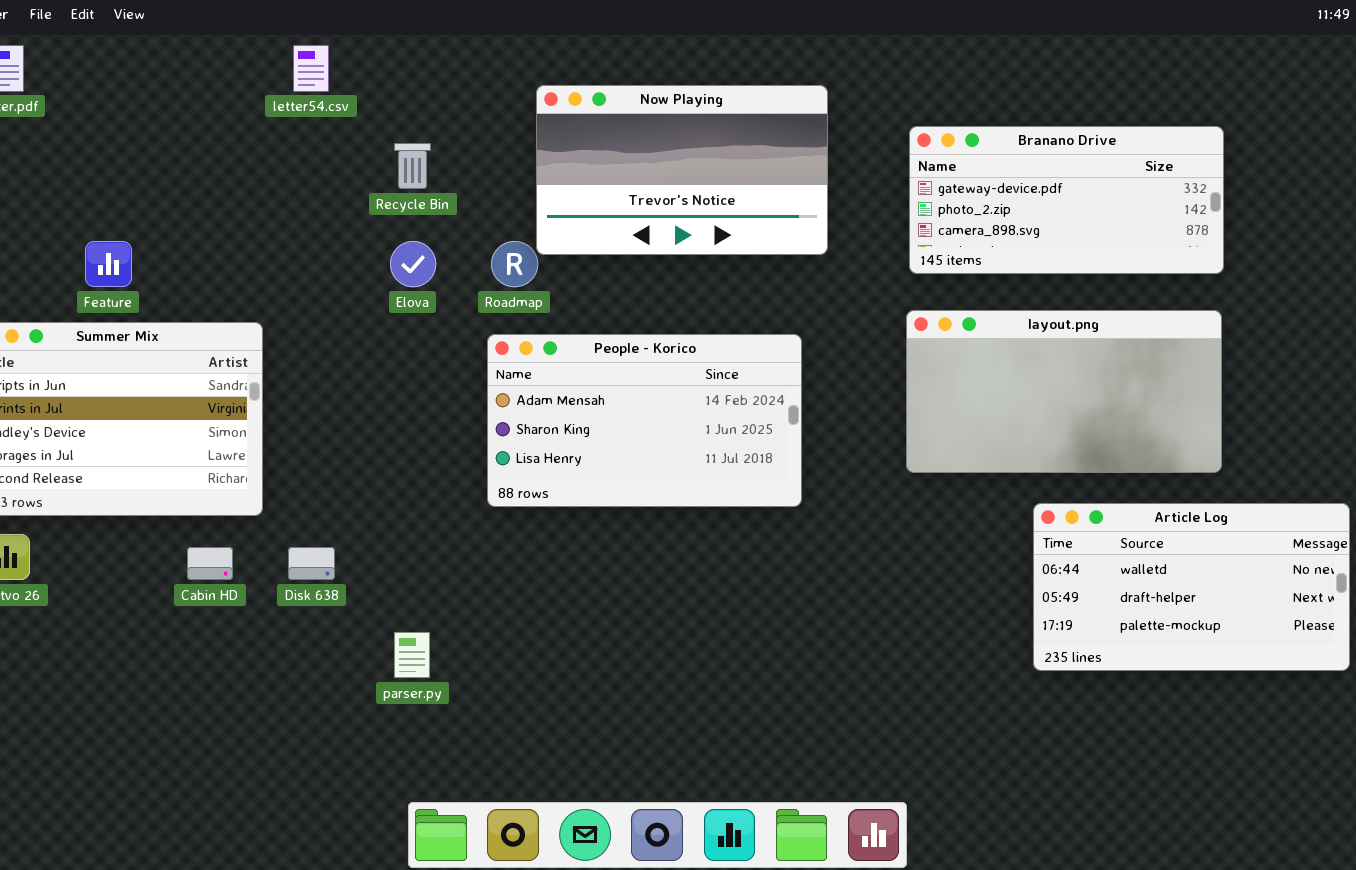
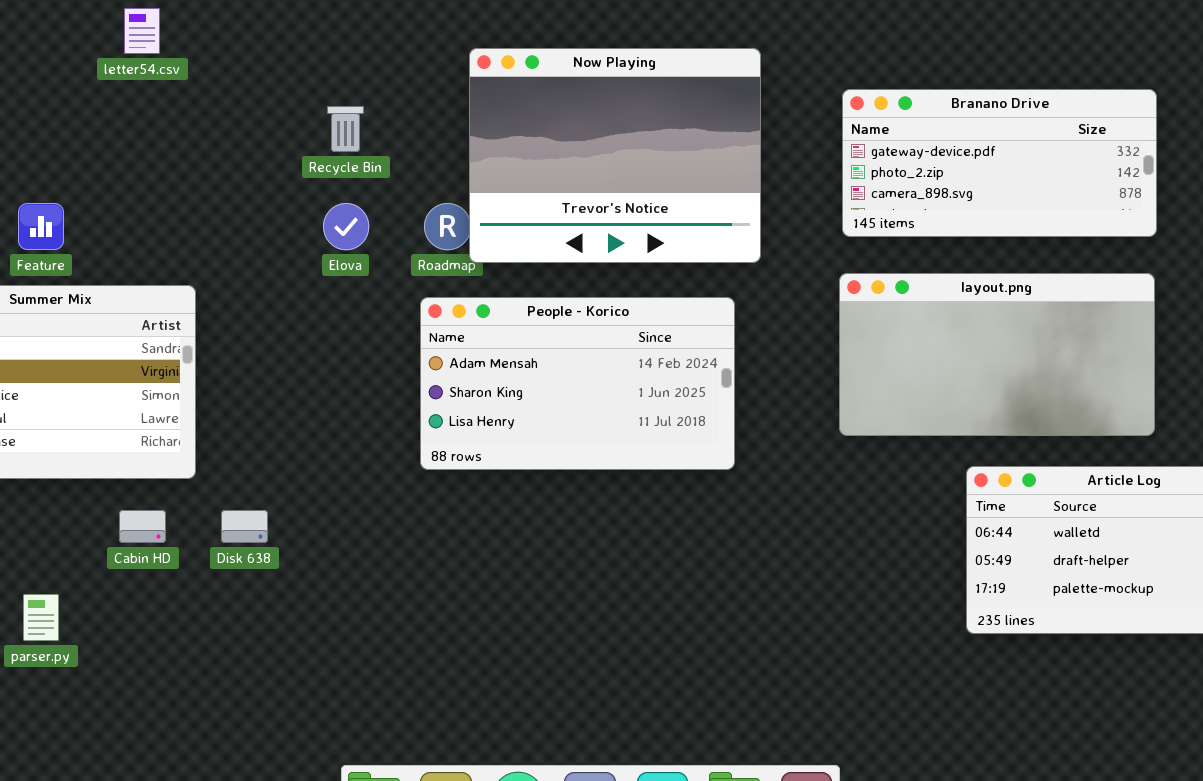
letter54.csv: [293,45,329,92] -> [124,8,160,54], moved
Now Playing: [536,85,828,255] -> [469,48,761,263], resized
parser.py: [394,632,430,678] -> [23,594,59,641], moved

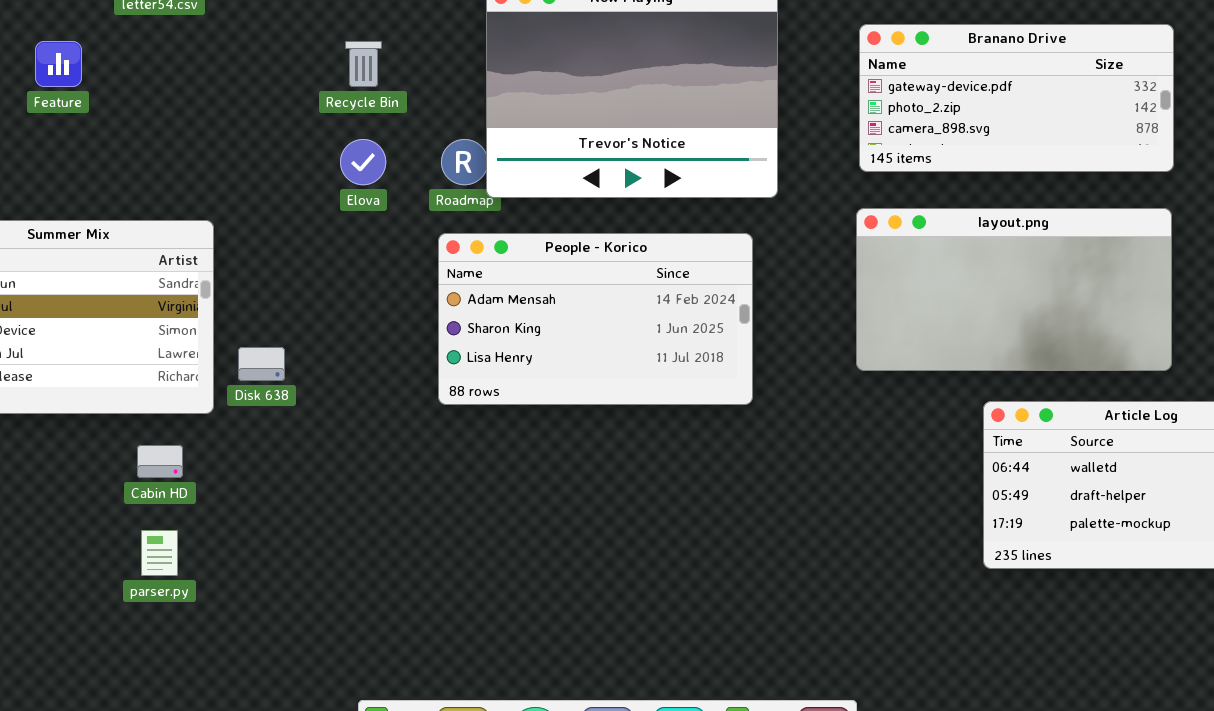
Feature: [18,203,64,250] -> [35,41,82,87], moved
Disk 638: [221,510,268,543] -> [238,347,285,381], moved
parser.py: [23,594,59,641] -> [141,530,178,576], moved

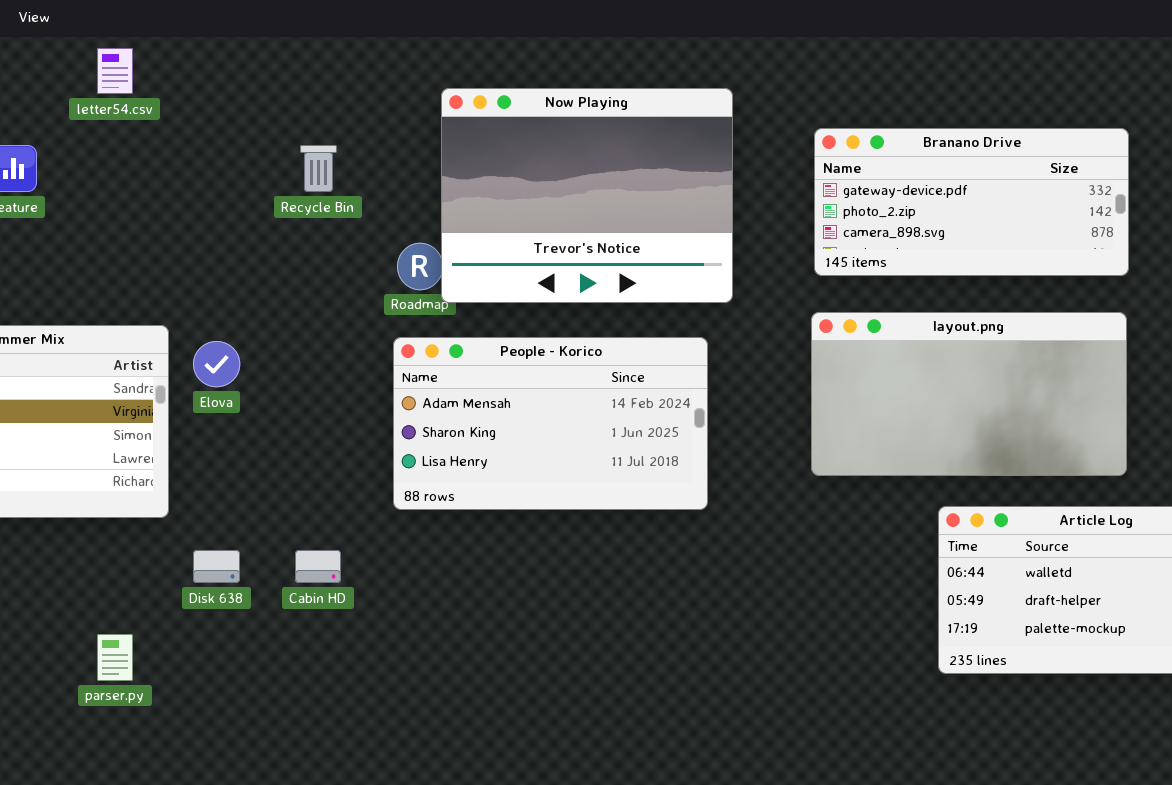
Elova: [340,139,386,185] -> [193,341,240,387], moved
Disk 638: [238,347,285,381] -> [193,550,240,583], moved
Cabin HD: [137,445,183,478] -> [295,550,341,583], moved

